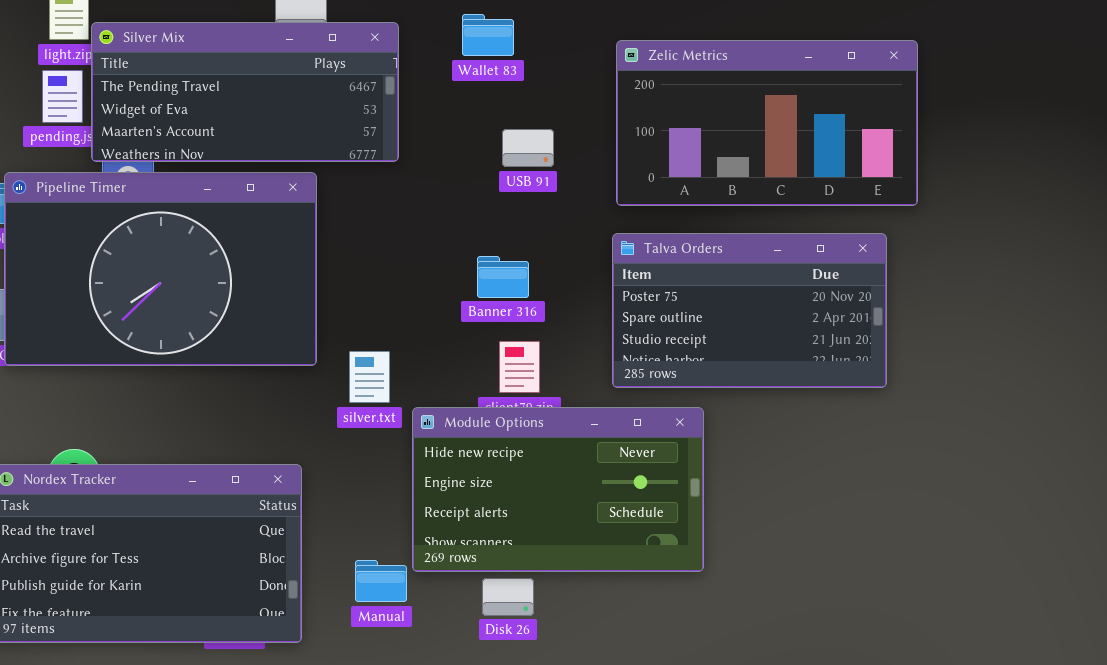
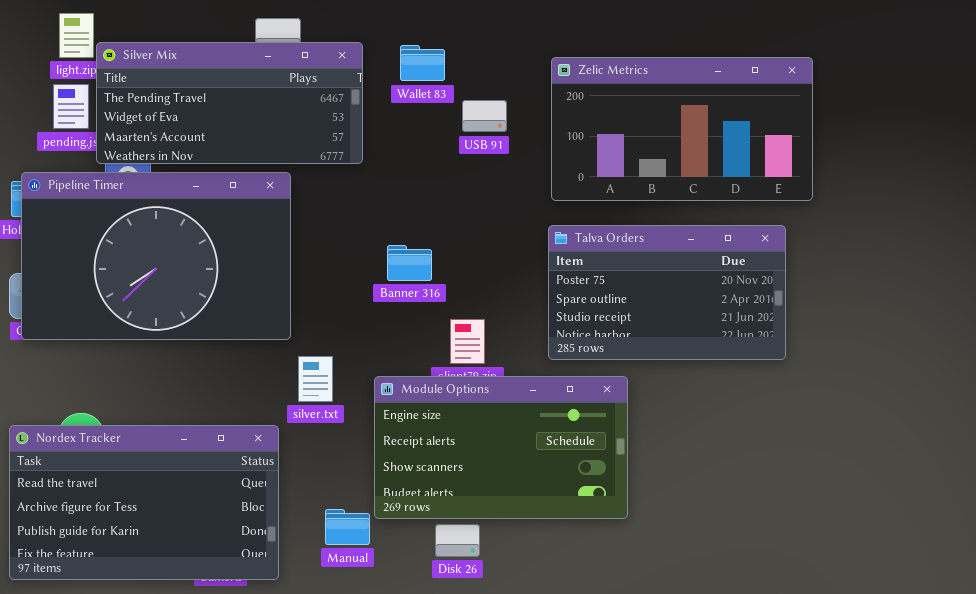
Wallet 83: [462,14,514,56] -> [400,45,445,81], moved
USB 91: [502,129,554,167] -> [462,100,507,132], moved
Banner 316: [477,256,529,298] -> [387,245,432,281], moved
silver.txt: [349,351,390,403] -> [298,356,333,402], moved
Module Options: [412,407,704,572] -> [374,376,628,519], scrolled down 1 row

